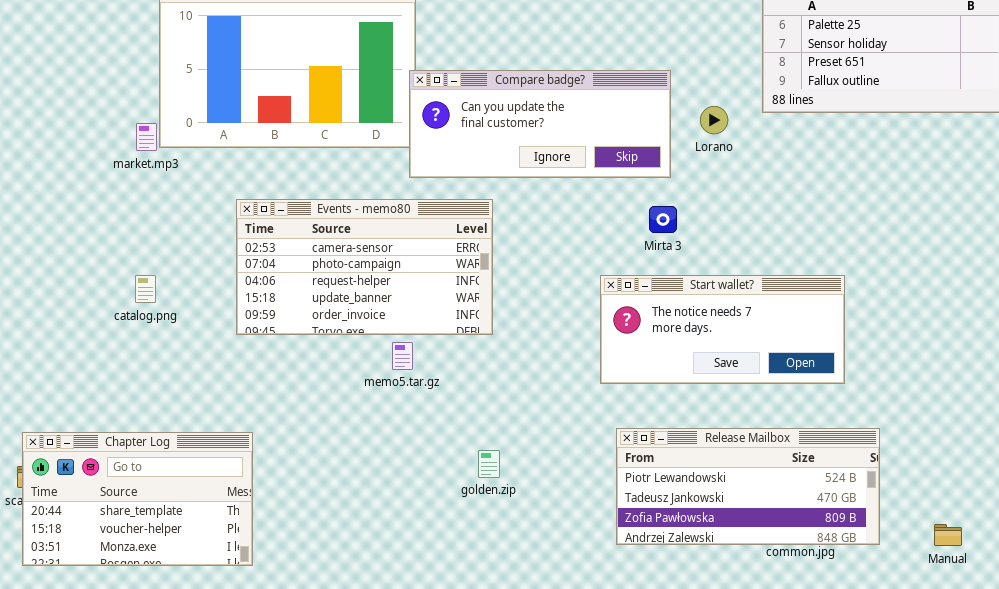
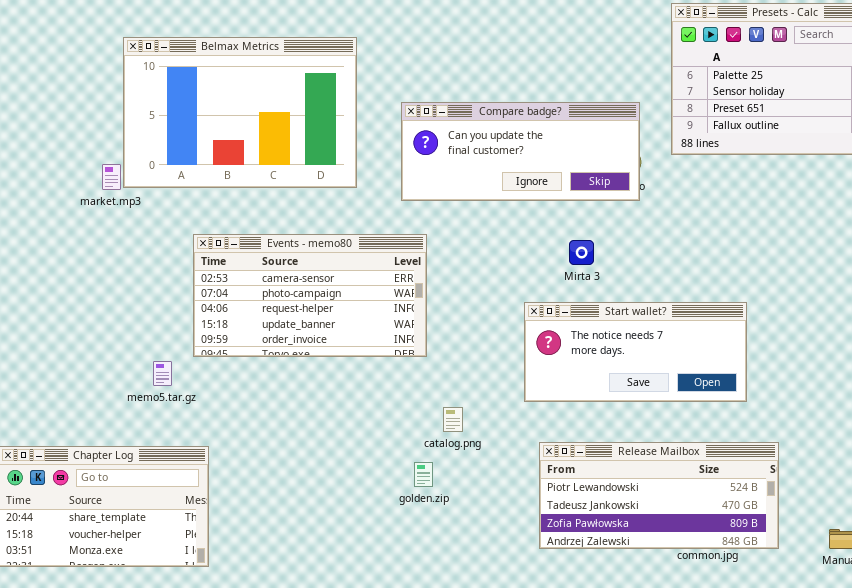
Compare badge?: [409,70,671,178] -> [401,102,640,201], moved
catalog.png: [135,275,156,303] -> [443,407,463,432], moved
memo5.tar.gz: [392,342,413,370] -> [153,361,172,386], moved

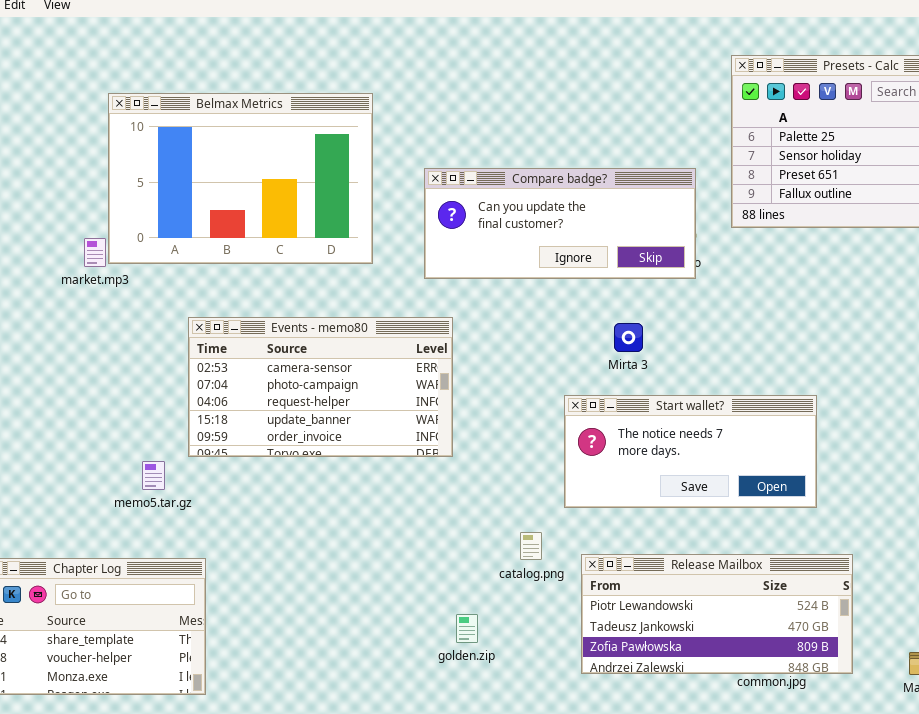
catalog.png: [443,407,463,432] -> [520,532,542,560], moved
golden.zip: [414,462,433,487] -> [456,614,478,643], moved

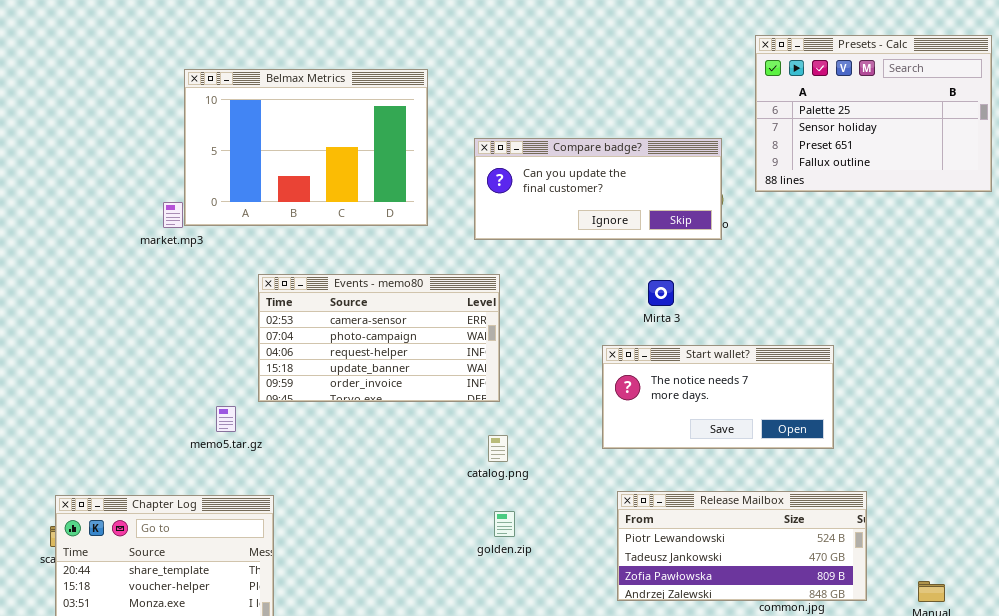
catalog.png: [520,532,542,560] -> [488,435,508,462], moved
golden.zip: [456,614,478,643] -> [494,511,515,537], moved

